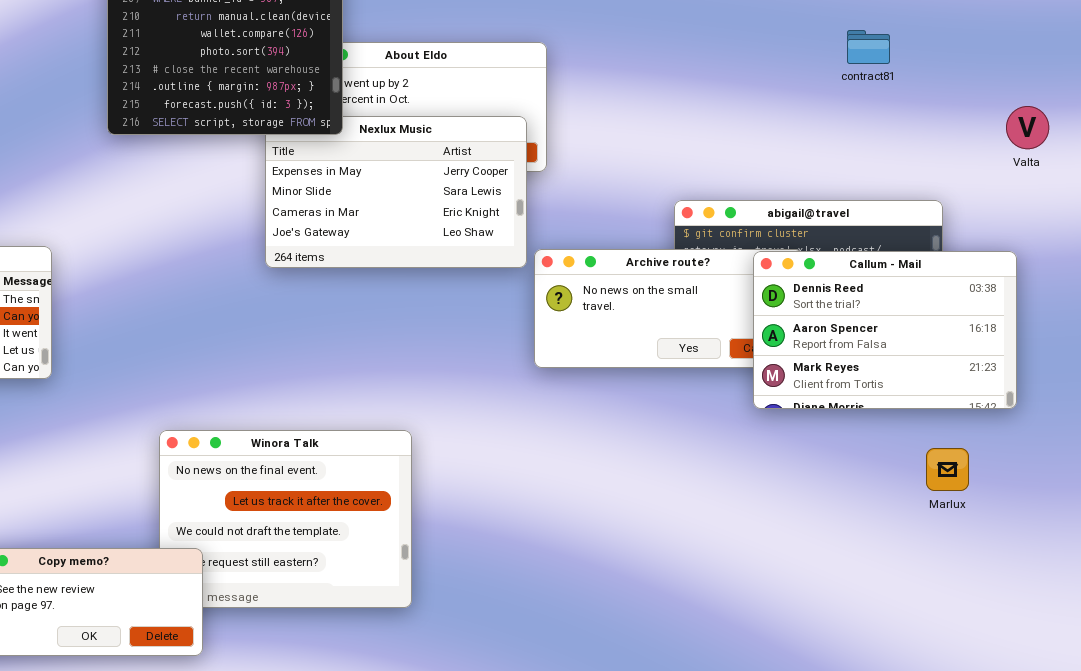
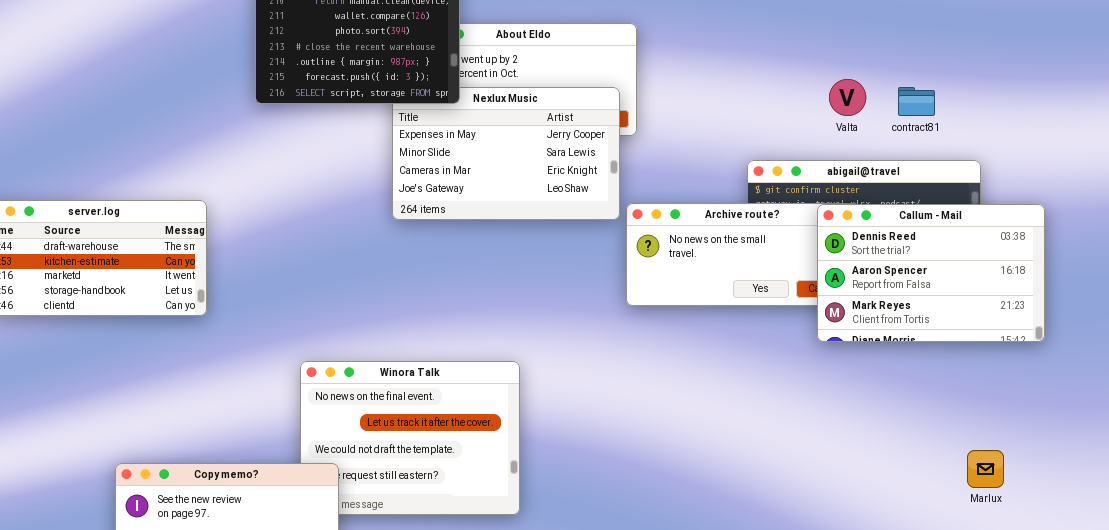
contract81: [847,30,890,64] -> [898,87,935,116], moved
Valta: [1006,106,1049,149] -> [829,79,866,116], moved
Marlux: [926,448,969,491] -> [967,450,1004,488], moved

